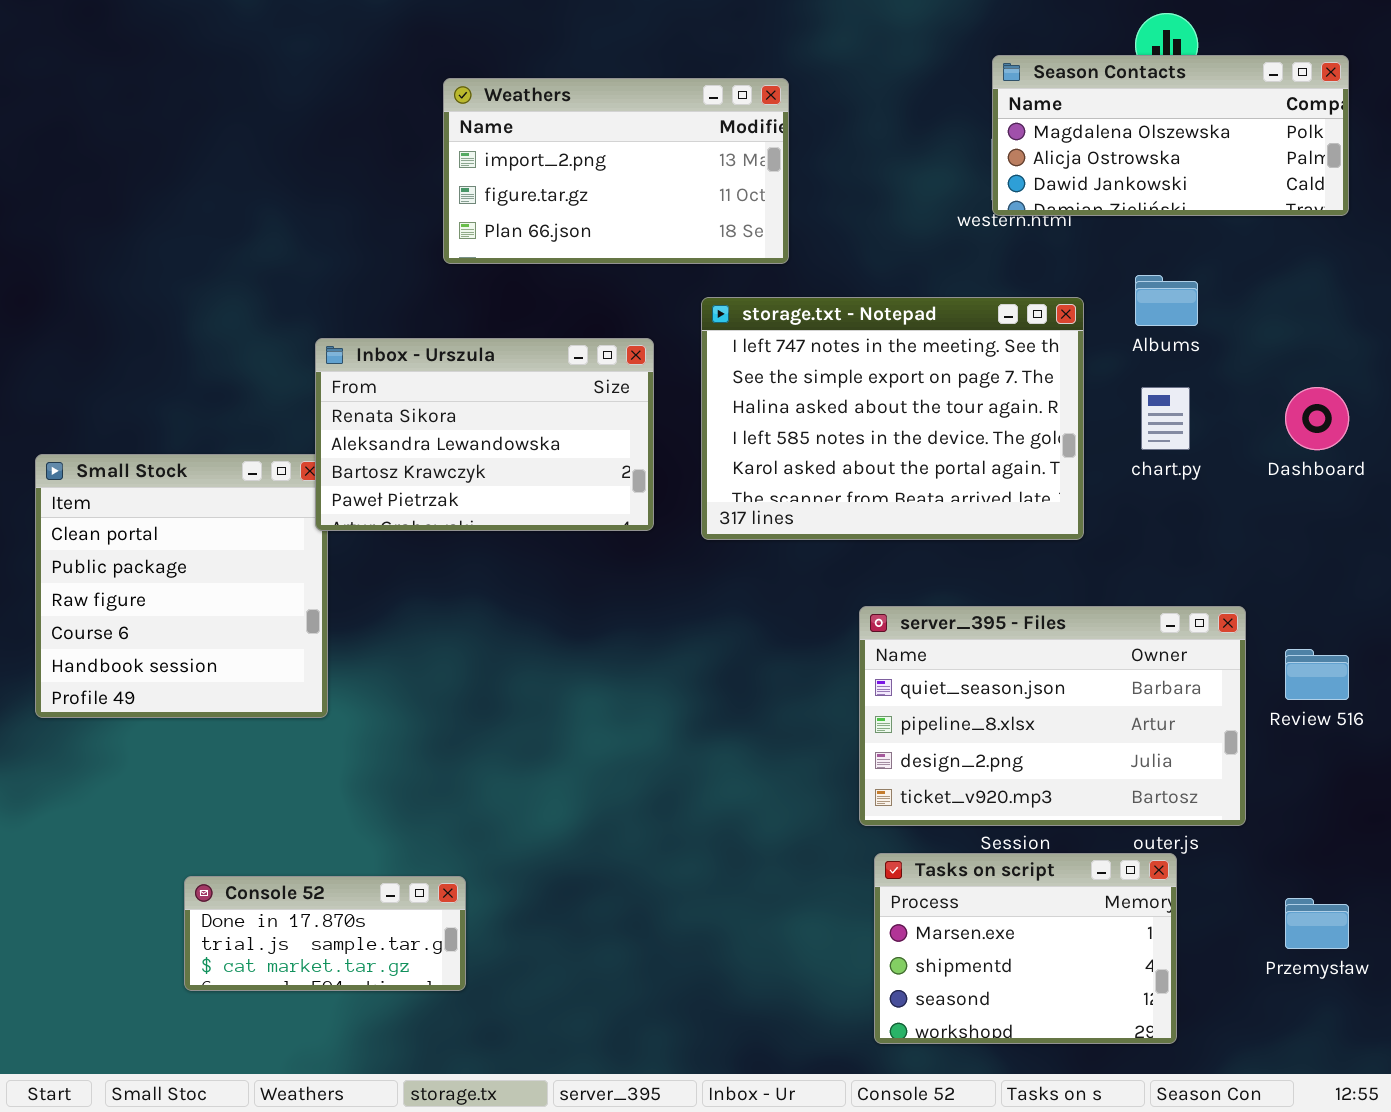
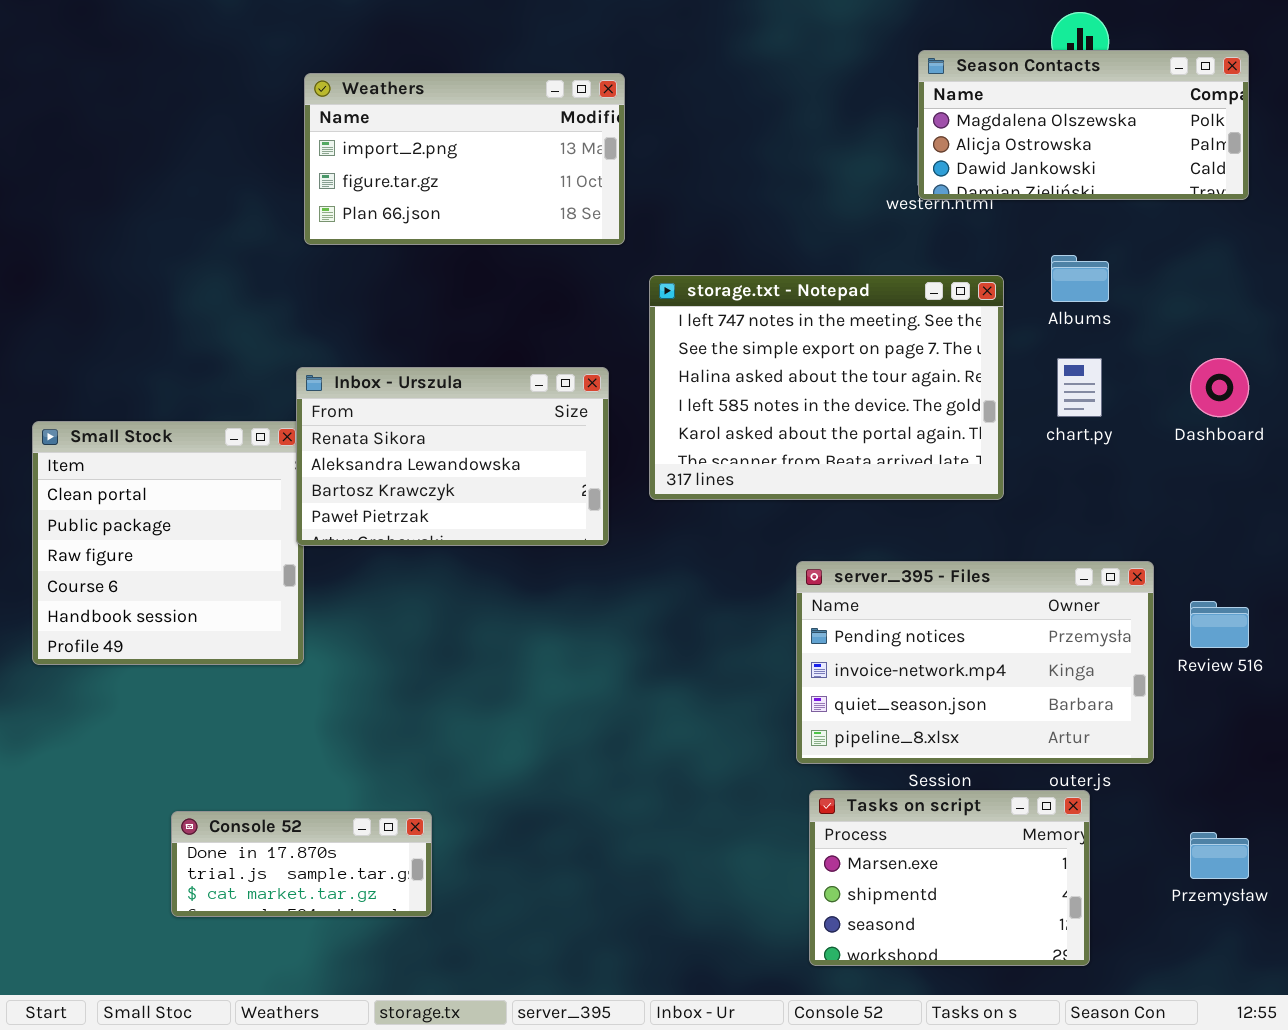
Weathers: [443,78,789,264] -> [304,73,625,245], moved
Inbox - Urszula: [315,338,654,531] -> [296,367,609,546], moved
server_395 - Files: [859,606,1246,826] -> [796,561,1154,764], scrolled up 2 rows

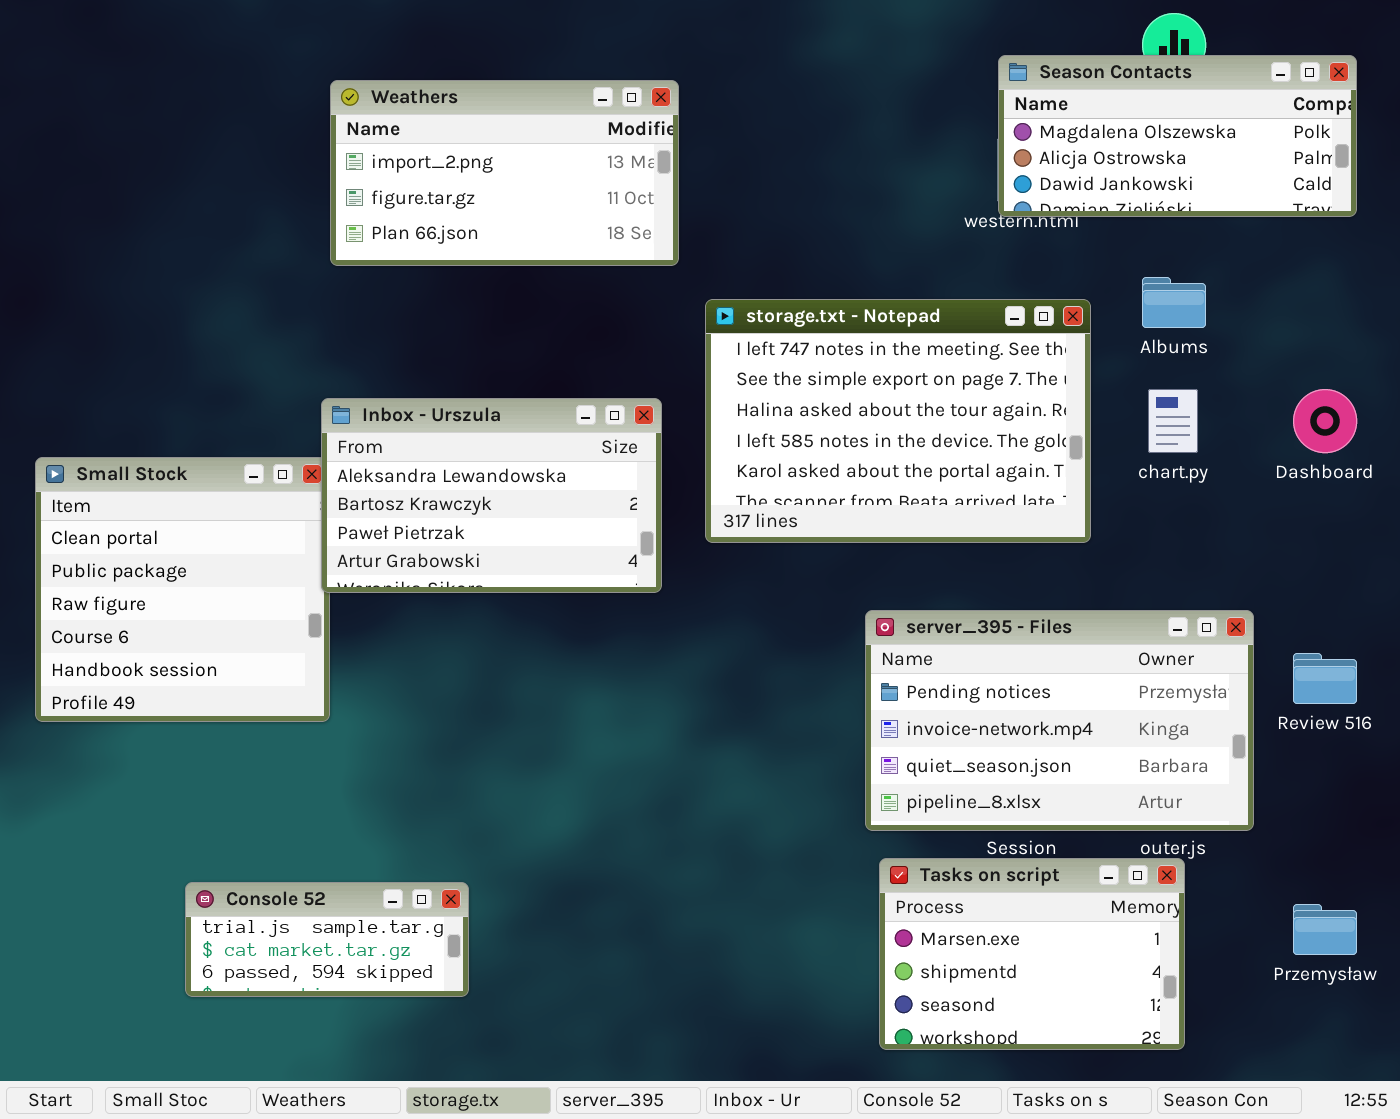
Inbox - Urszula: [296,367,609,546] -> [321,398,662,593], scrolled down 1 row
Console 52: [171,811,432,917] -> [185,882,469,997], scrolled down 1 row

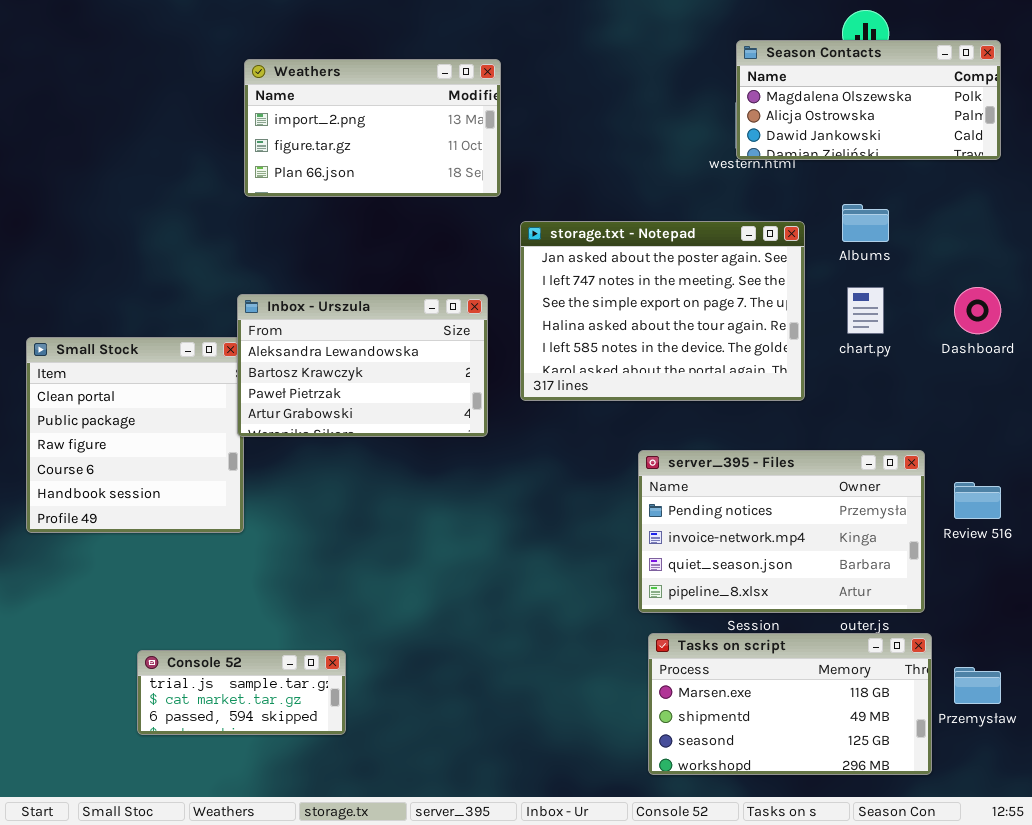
storage.txt - Notepad: [705,299,1091,543] -> [520,221,805,401], scrolled up 1 row
Tasks on script: [879,858,1185,1050] -> [648,633,932,775], resized

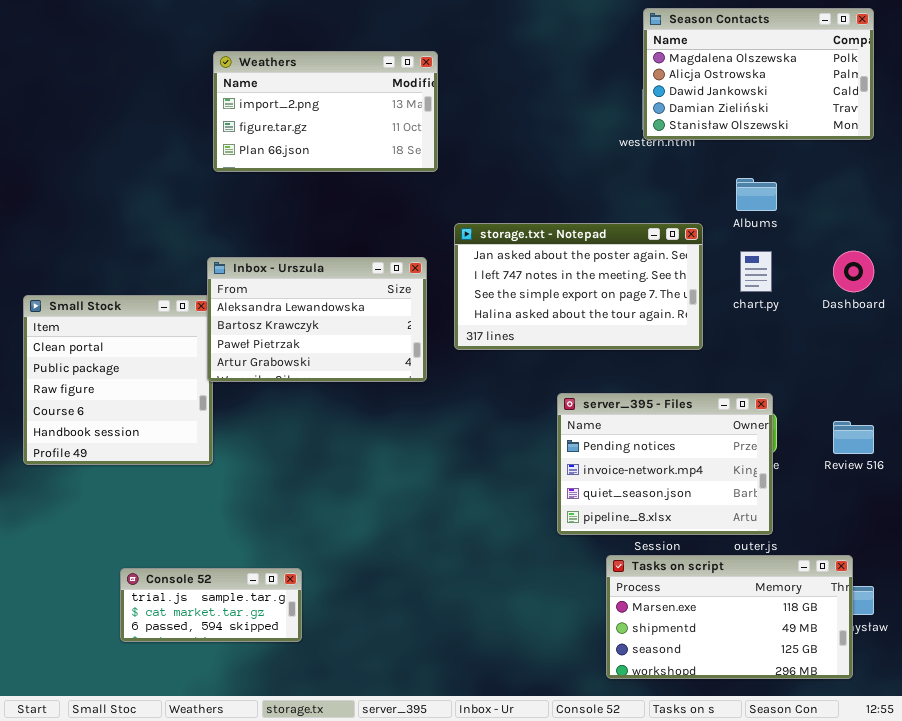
Season Contacts: [736,40,1001,160] -> [643,8,874,140], resized
storage.txt - Notepad: [520,221,805,401] -> [454,223,703,350], resized
server_395 - Files: [638,450,925,613] -> [557,393,773,535], resized
Tasks on script: [648,633,932,775] -> [606,555,853,679], moved

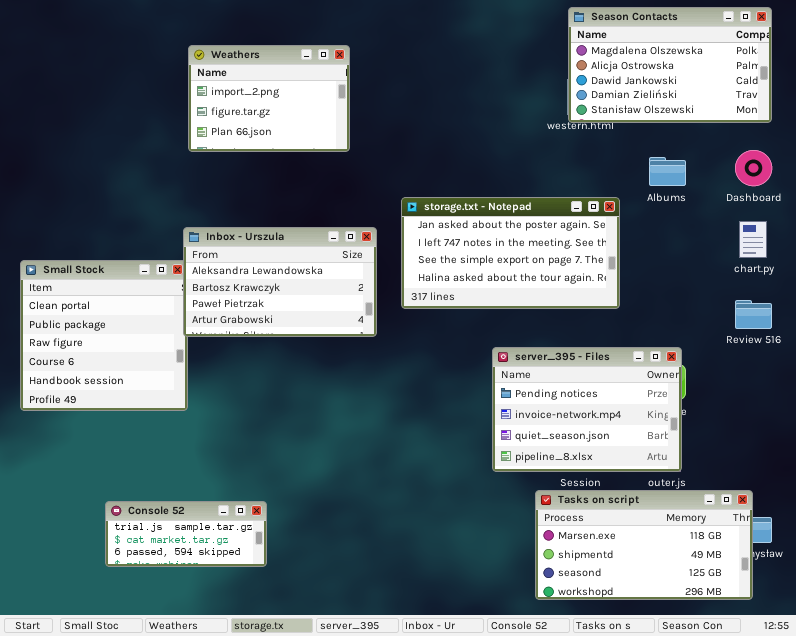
Weathers: [213,51,438,172] -> [188,45,350,152], resized
chart.py: [740,251,772,292] -> [739,221,767,258], moved
Dashboard: [833,251,874,292] -> [735,150,772,186], moved
Review 516: [833,421,874,454] -> [735,300,772,329], moved

